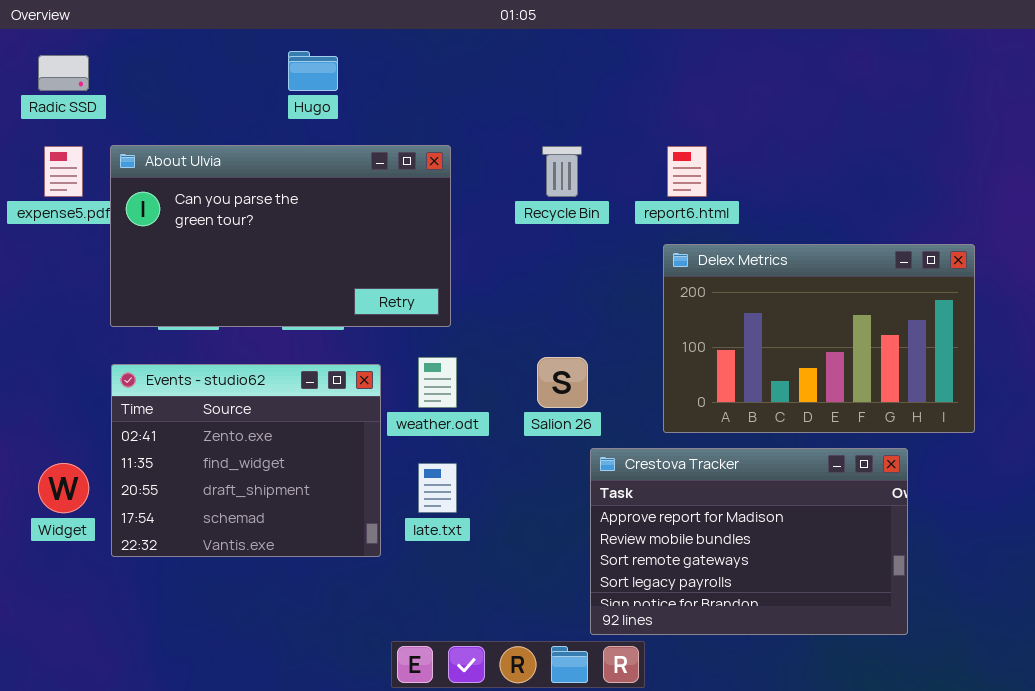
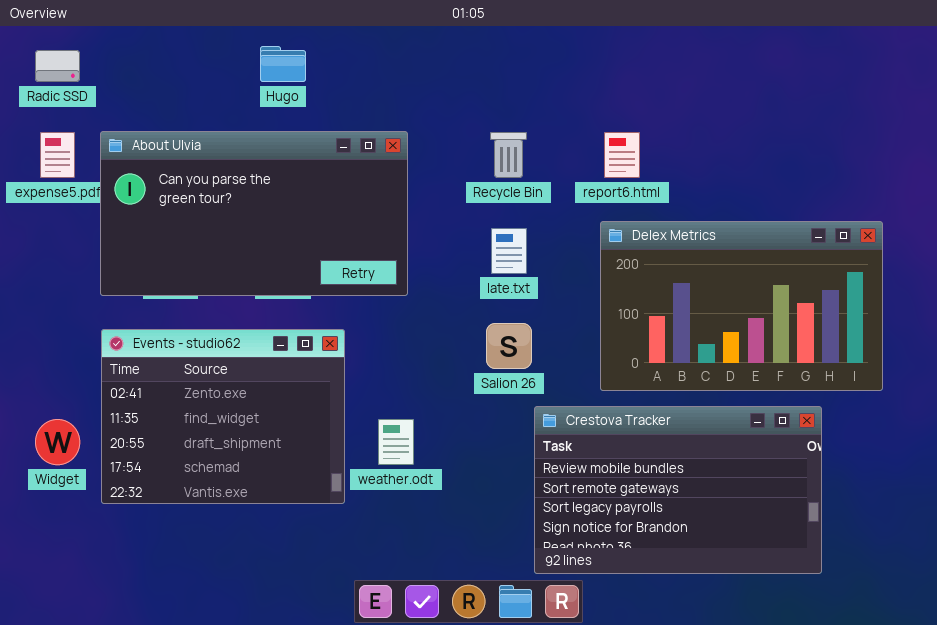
weather.odt: [418,357,457,408] -> [378,419,414,465], moved
Crestova Tracker: [590,448,908,635] -> [534,406,822,574], scrolled down 1 row
late.txt: [418,463,457,513] -> [491,228,527,274], moved

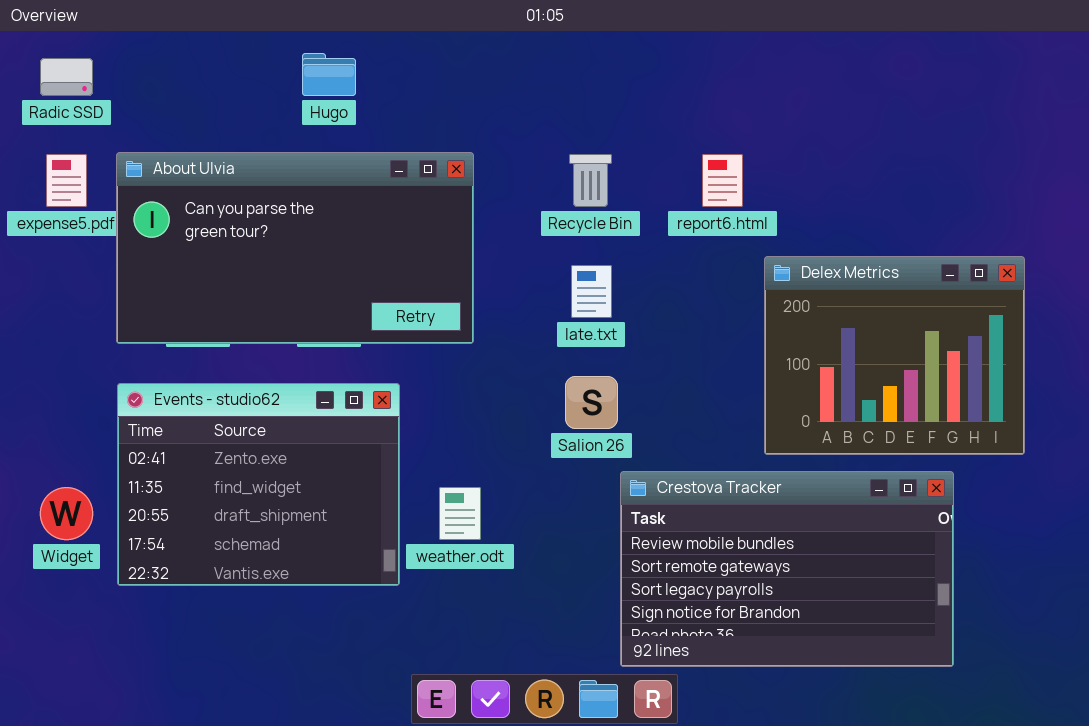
Delex Metrics: [600,221,883,391] -> [764,256,1025,455], resized

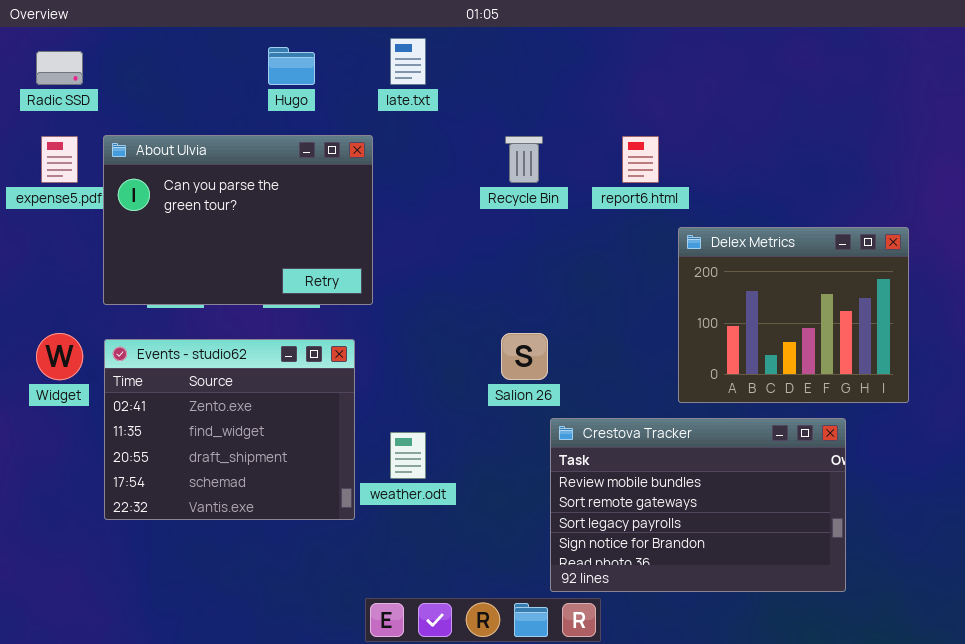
About Ulvia: [116,152,474,344] -> [103,135,373,305], resized
late.txt: [571,265,612,318] -> [390,38,426,85], moved
Widget: [40,487,93,540] -> [36,333,83,380], moved

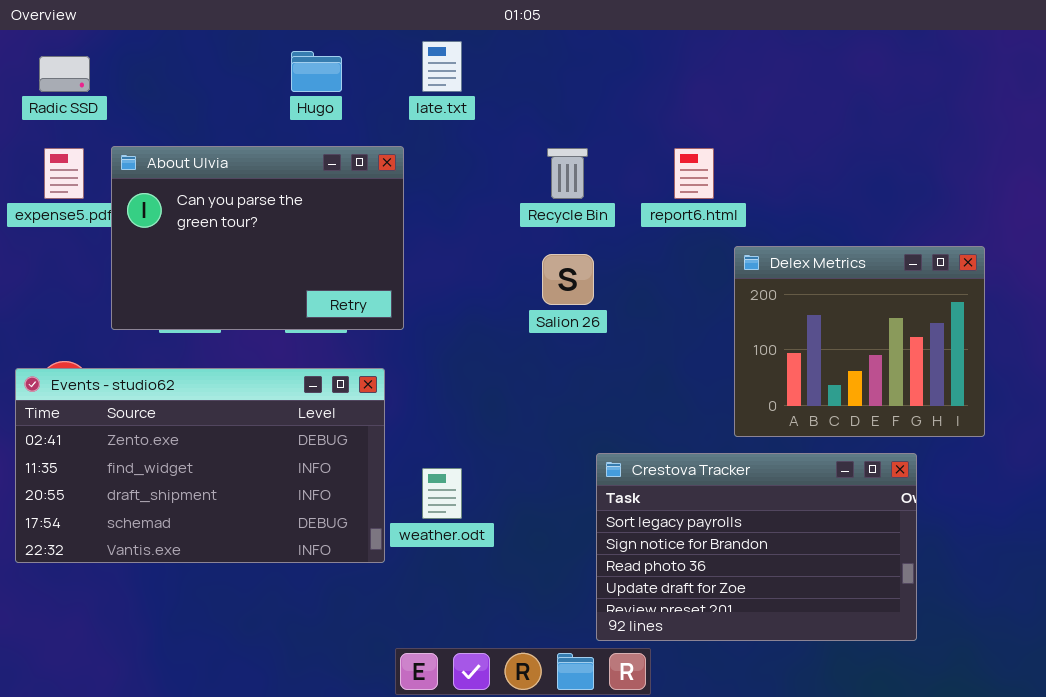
Salion 26: [501,333,548,380] -> [542,254,594,305], moved
Events - studio62: [104,339,355,520] -> [15,368,385,563], resized
Crestova Tracker: [550,418,846,592] -> [596,453,917,641], scrolled down 2 rows

